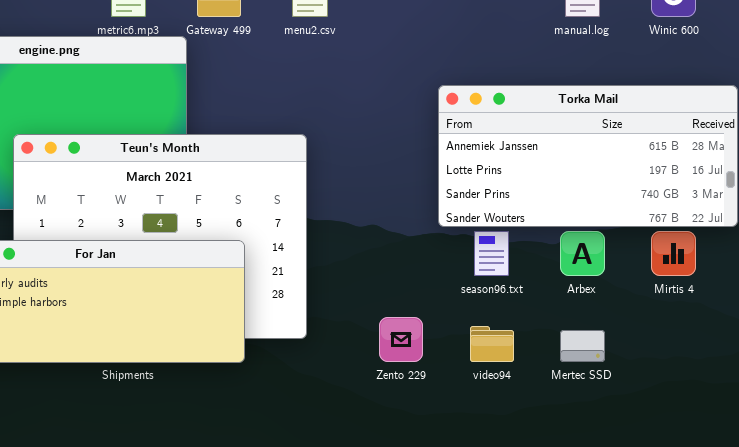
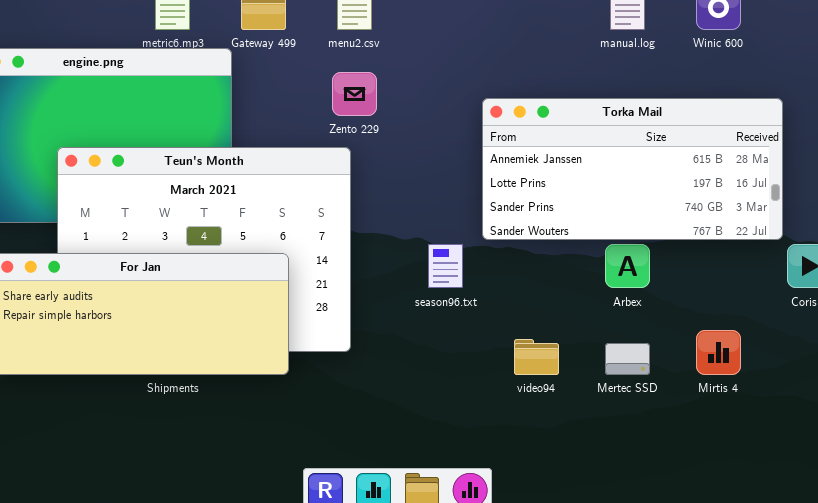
season96.txt: [474,231,509,276] -> [428,244,463,288], moved
Mirtis 4: [651,231,696,276] -> [696,330,741,375], moved
Zento 229: [379,317,423,362] -> [332,72,377,116], moved

